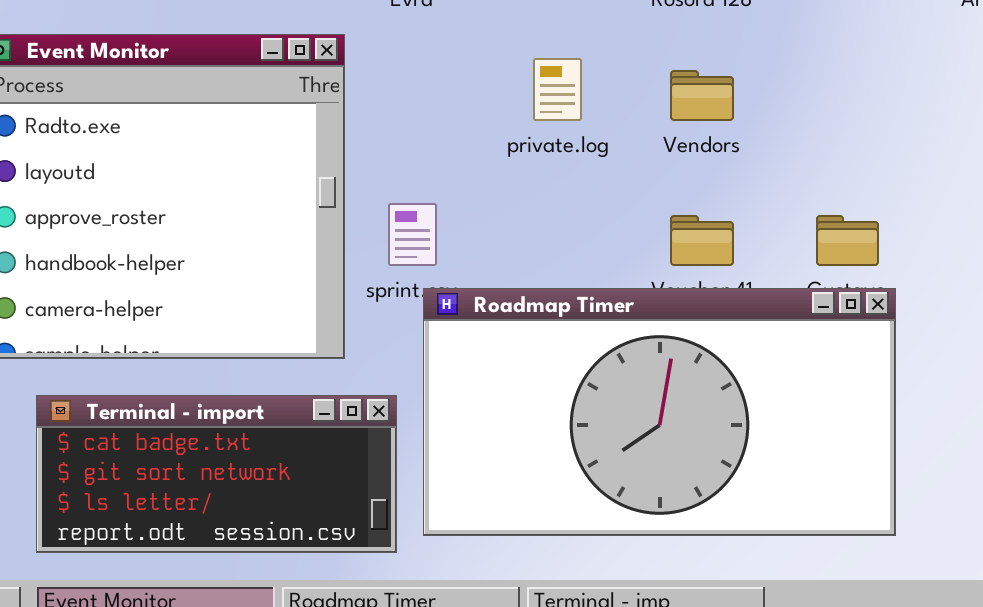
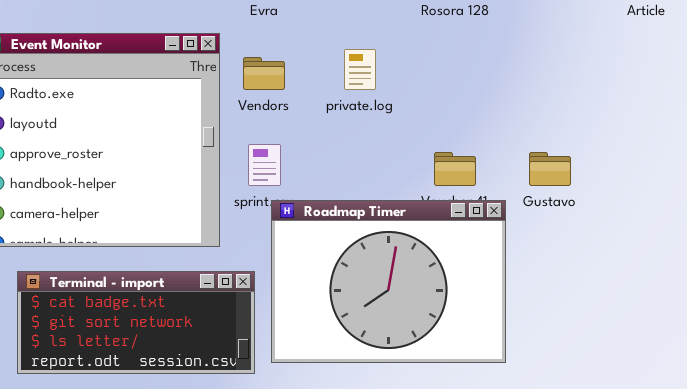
Vendors: [670,70,734,121] -> [243,57,285,90], moved
Roadmap Timer: [423,288,896,536] -> [271,200,506,363], resized

